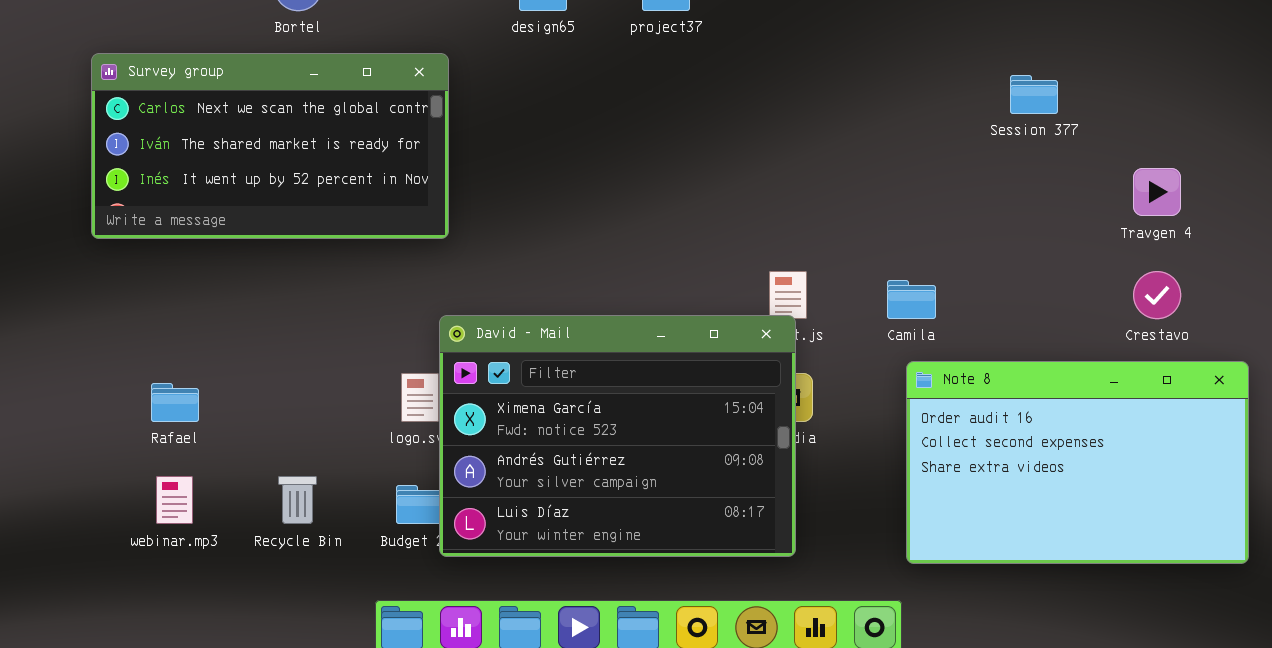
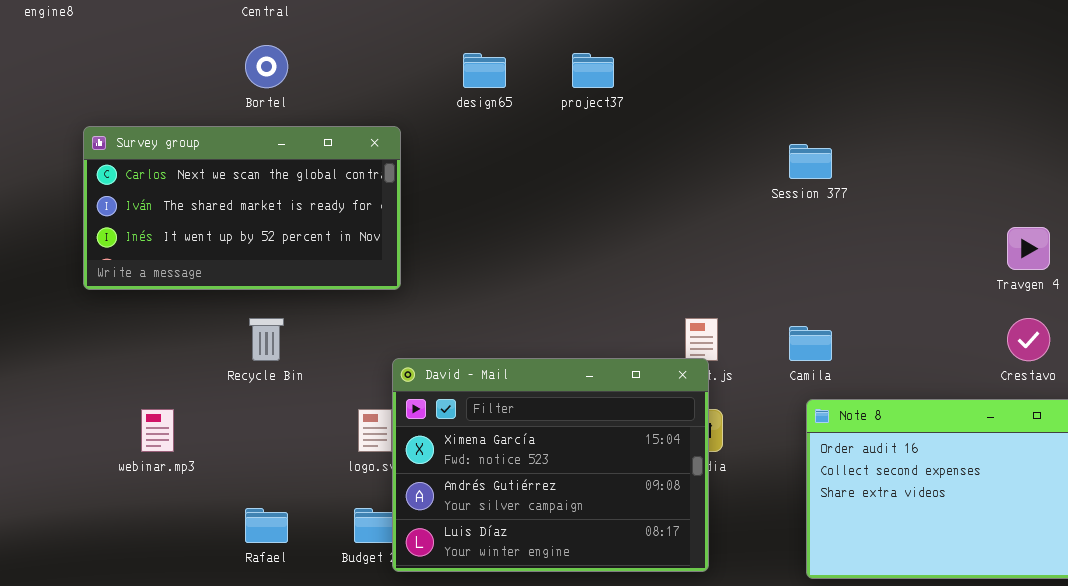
Session 377: [1010,75,1058,114] -> [789,144,832,179], moved
Rafael: [151,383,199,422] -> [245,508,288,543], moved
webinar.mp3: [156,476,193,524] -> [141,409,174,452], moved
Recycle Bin: [278,476,317,524] -> [249,318,284,361], moved

